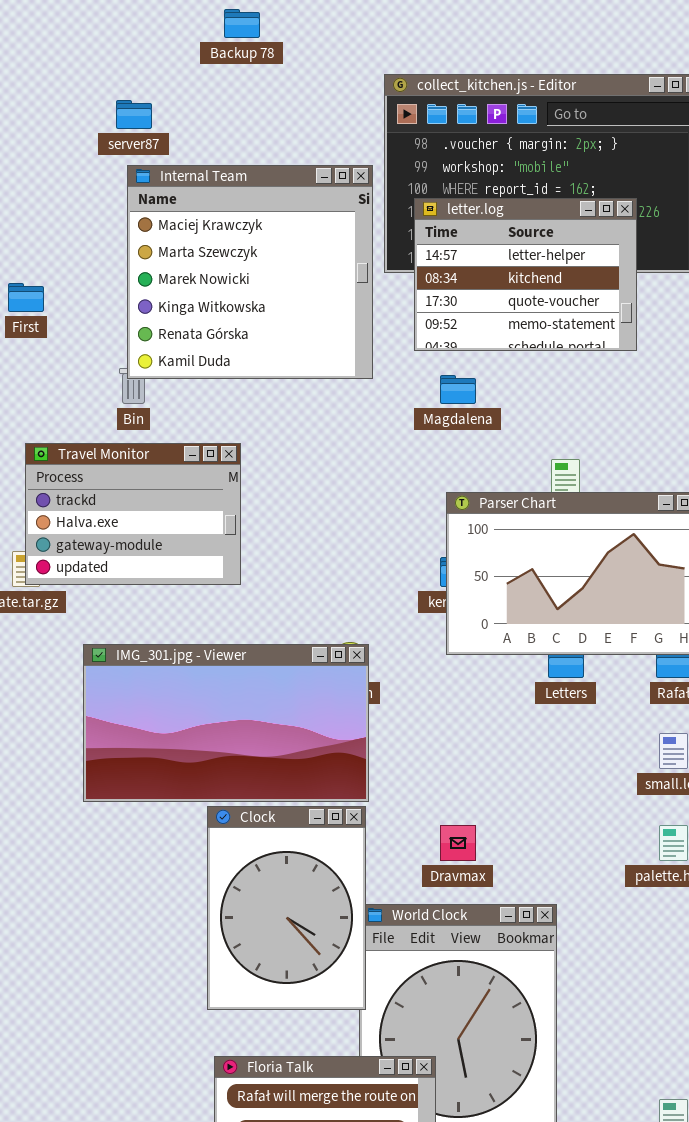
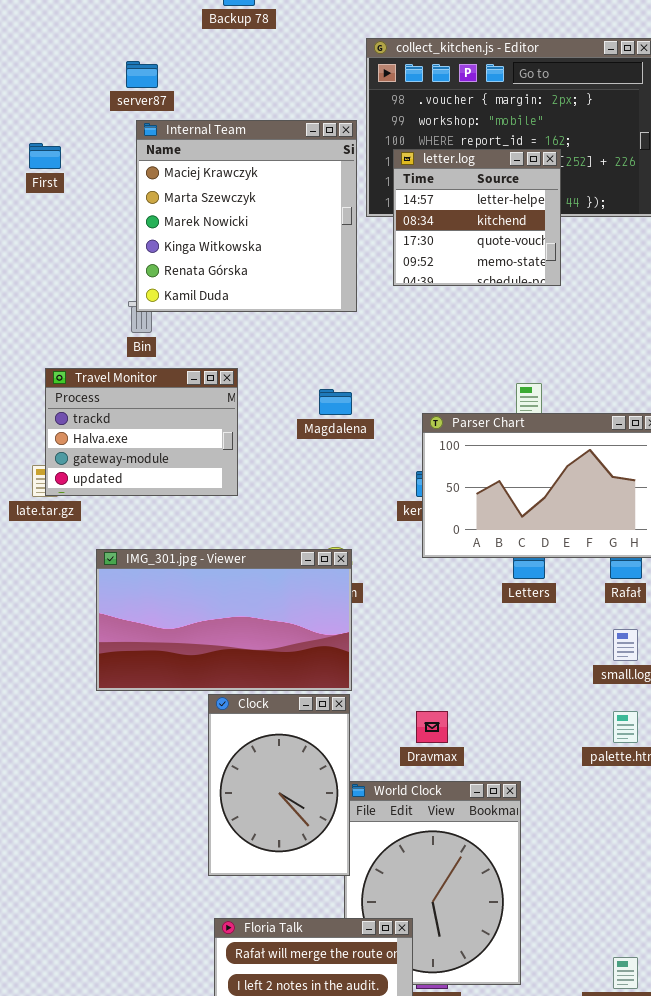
letter.log: [414,198,637,351] -> [393,149,561,286], resized
First: [8,283,44,312] -> [29,143,61,169], moved
Magdalena: [440,375,476,404] -> [319,389,352,415], moved

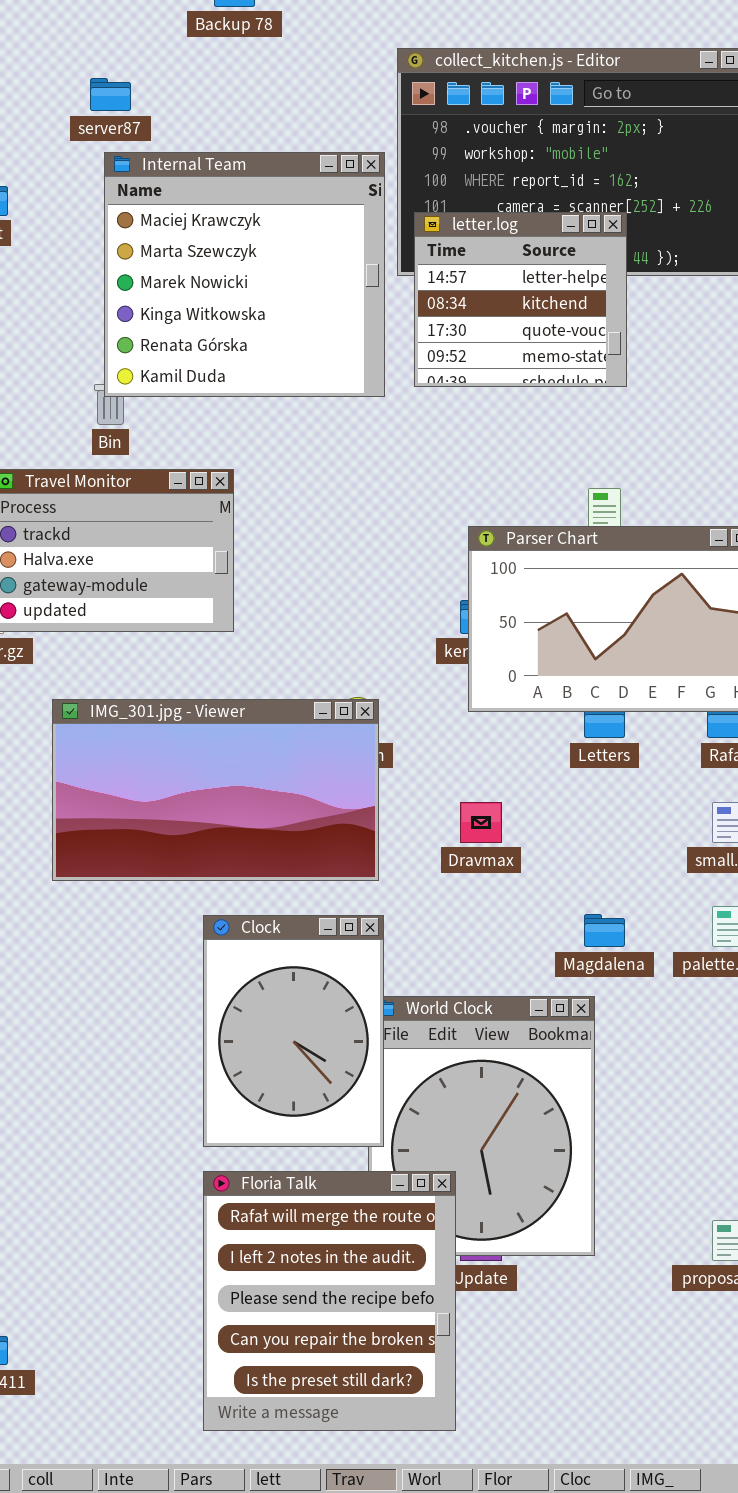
letter.log: [393,149,561,286] -> [414,212,627,387], moved
Magdalena: [319,389,352,415] -> [584,914,625,947], moved
Clock: [208,694,350,876] -> [203,915,384,1147], moved
Dravmax: [416,711,448,743] -> [460,802,502,843], moved

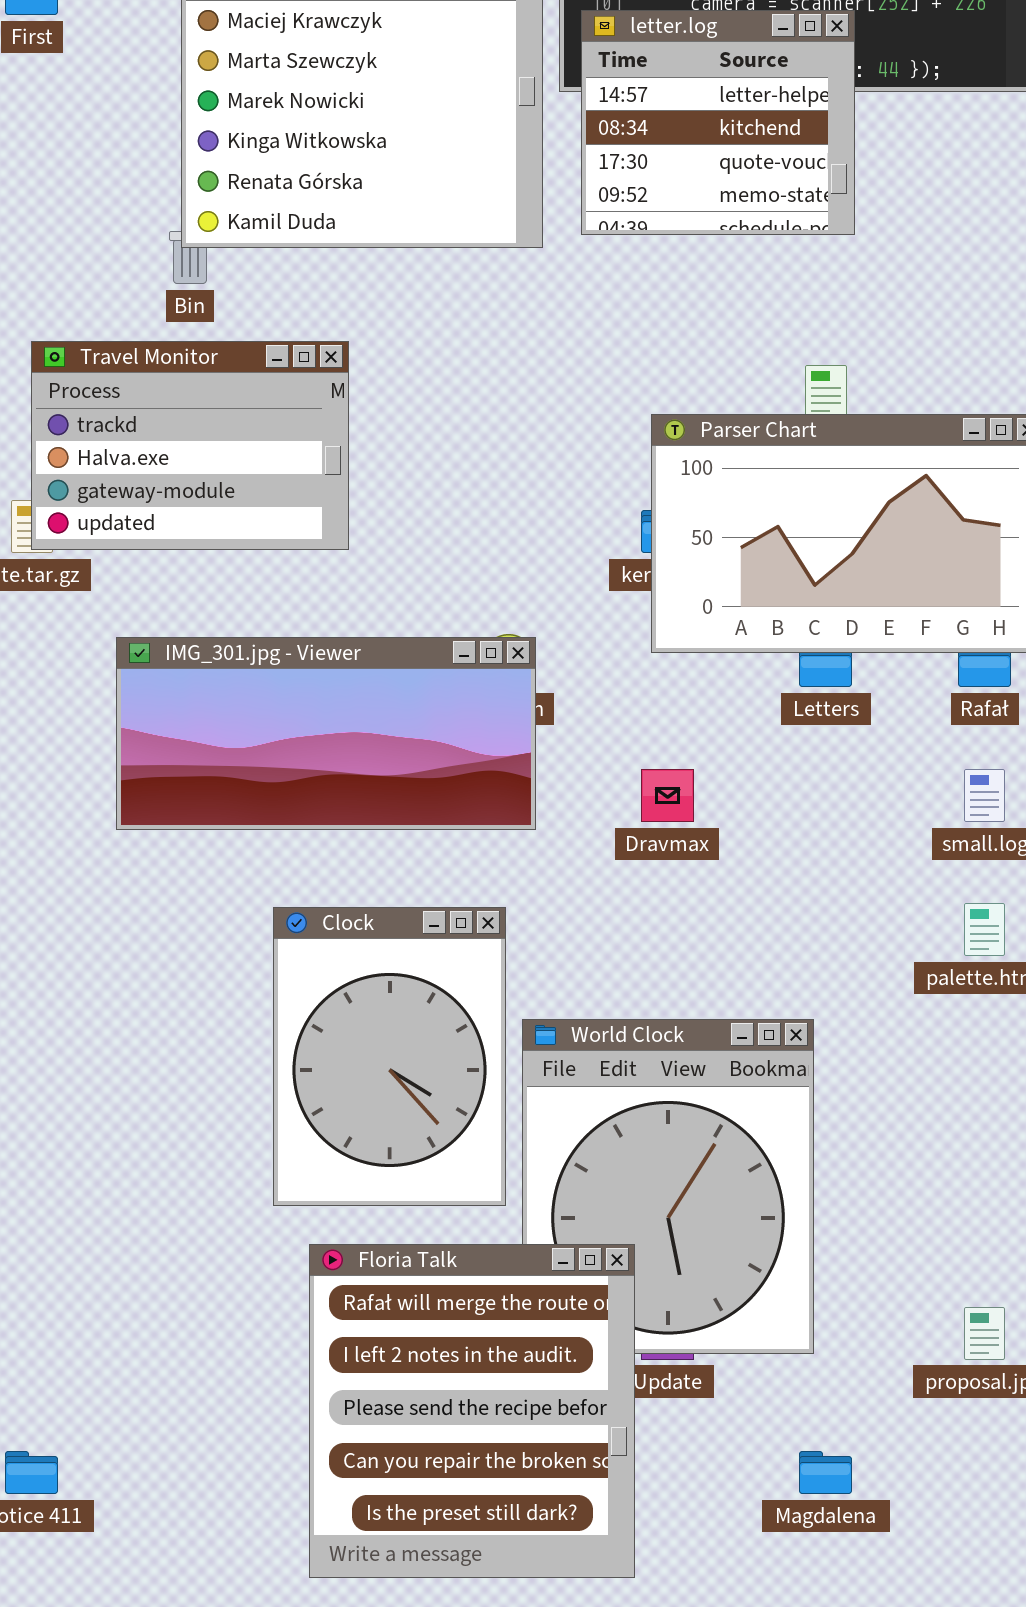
IMG_301.jpg - Viewer: [52,699,379,881] -> [116,637,536,830], resized
Magdalena: [584,914,625,947] -> [799,1451,852,1494], moved
Clock: [203,915,384,1147] -> [273,907,506,1206], moved

